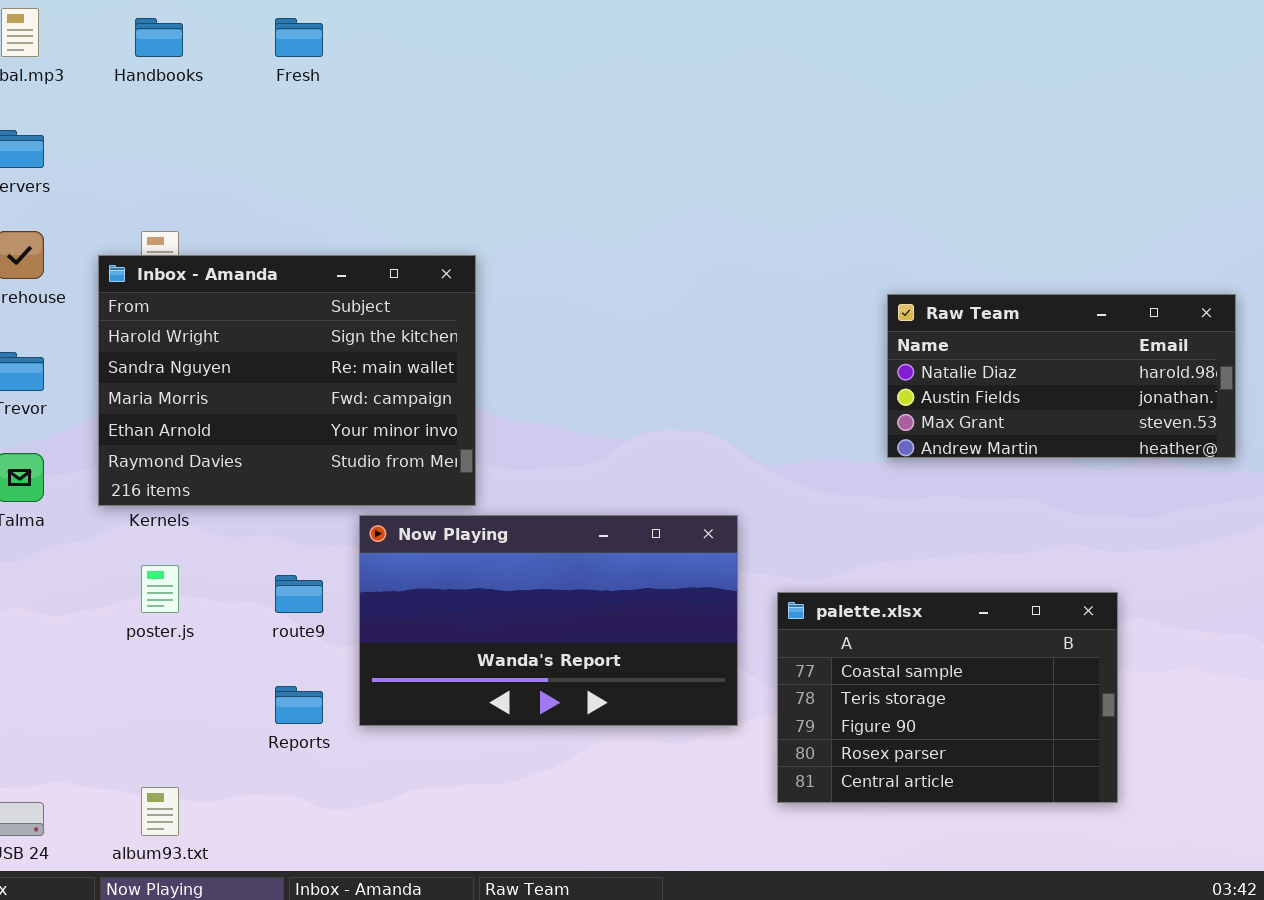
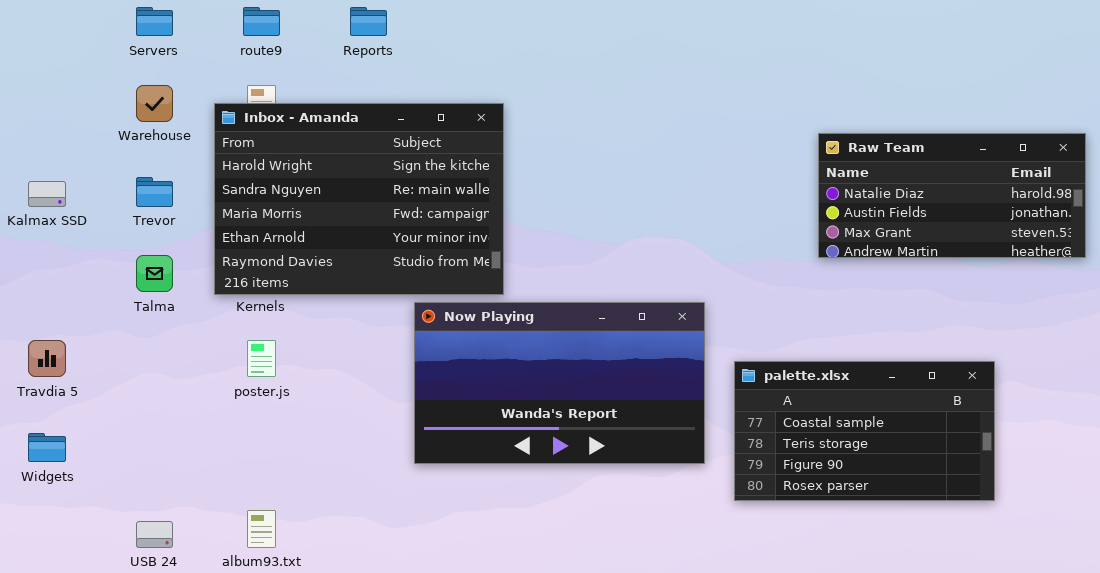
route9: [275,575,323,613] -> [243,7,280,36], moved
palette.xlsx: [777,592,1118,803] -> [734,361,995,501], resized
Reports: [275,686,323,724] -> [350,7,387,36], moved

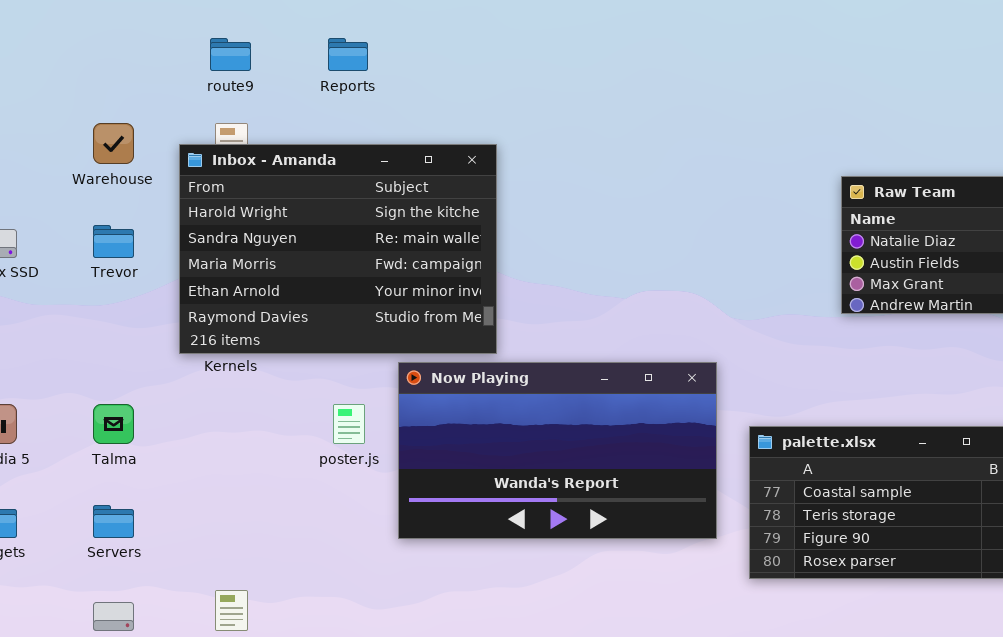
Servers: [136,7,173,36] -> [93,505,134,538], moved
Talma: [136,255,173,292] -> [93,404,134,444], moved
poster.js: [247,340,276,377] -> [333,404,365,444], moved

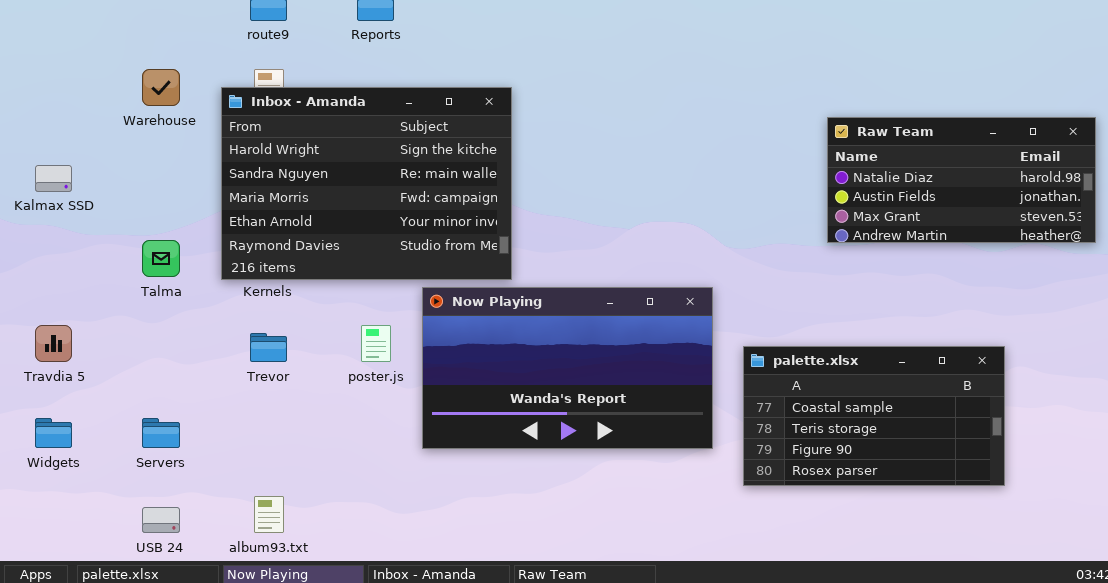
Trevor: [93,225,134,258] -> [250,333,287,362], moved
Talma: [93,404,134,444] -> [142,240,180,277], moved

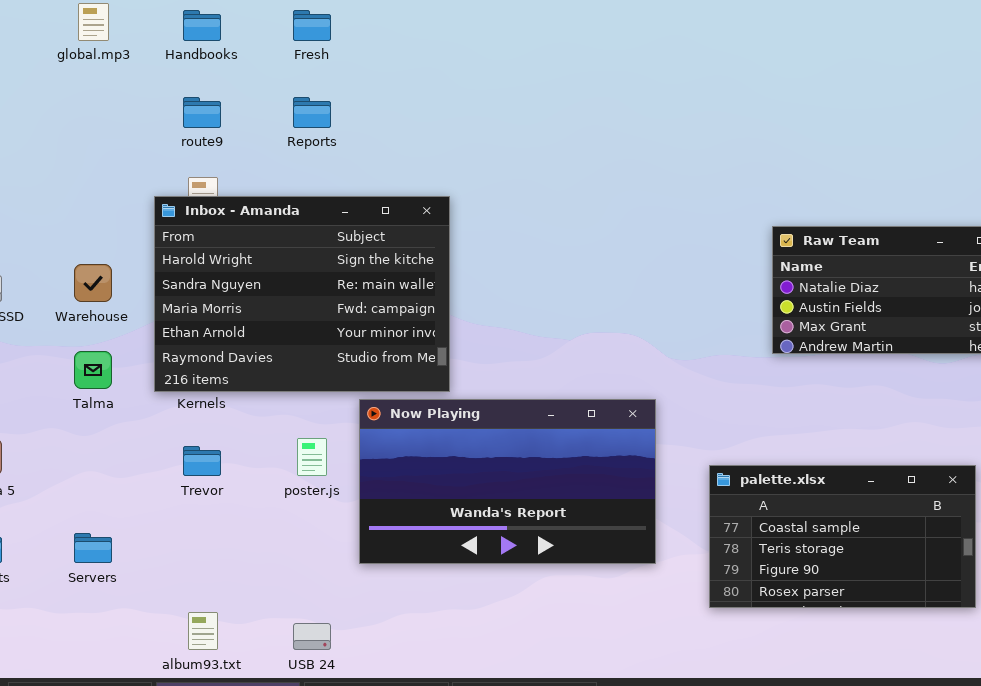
Warehouse: [142,69,180,106] -> [74,264,112,302], moved
palette.xlsx: [743,346,1005,486] -> [709,465,976,608], moved
USB 24: [142,507,180,533] -> [293,623,331,650], moved

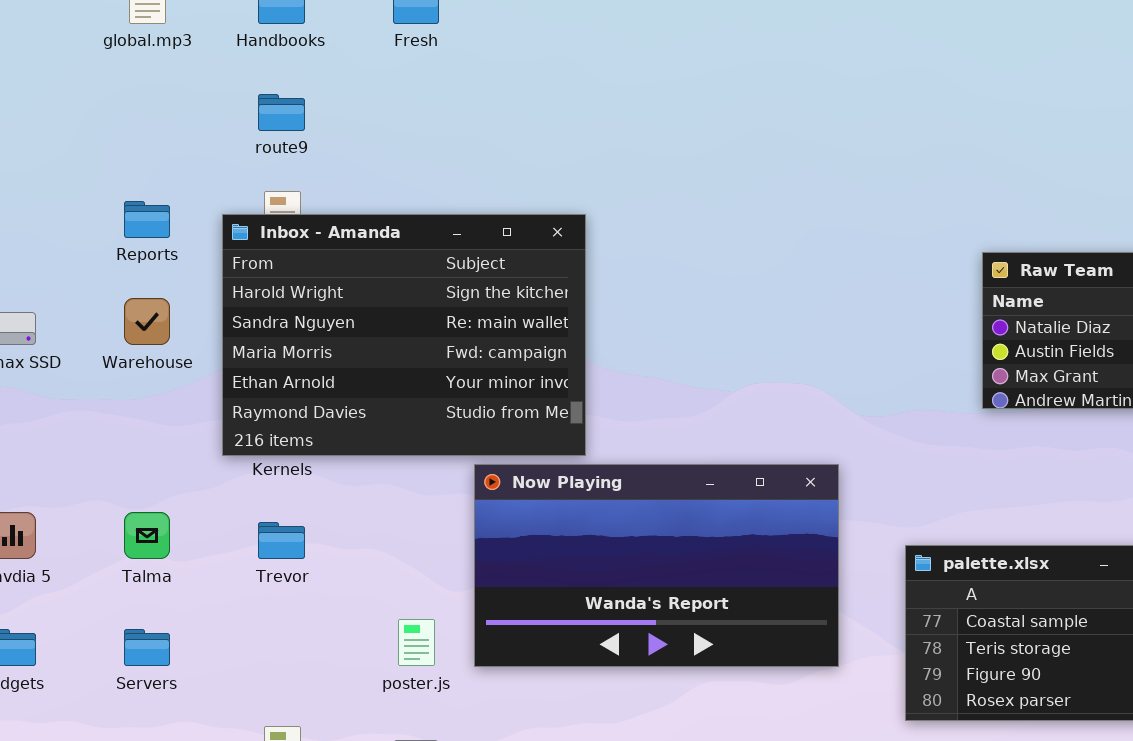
Reports: [293,97,331,128] -> [124,201,170,238], moved
Talma: [74,351,112,389] -> [124,512,170,559], moved
poster.js: [297,438,327,476] -> [398,619,435,666], moved

